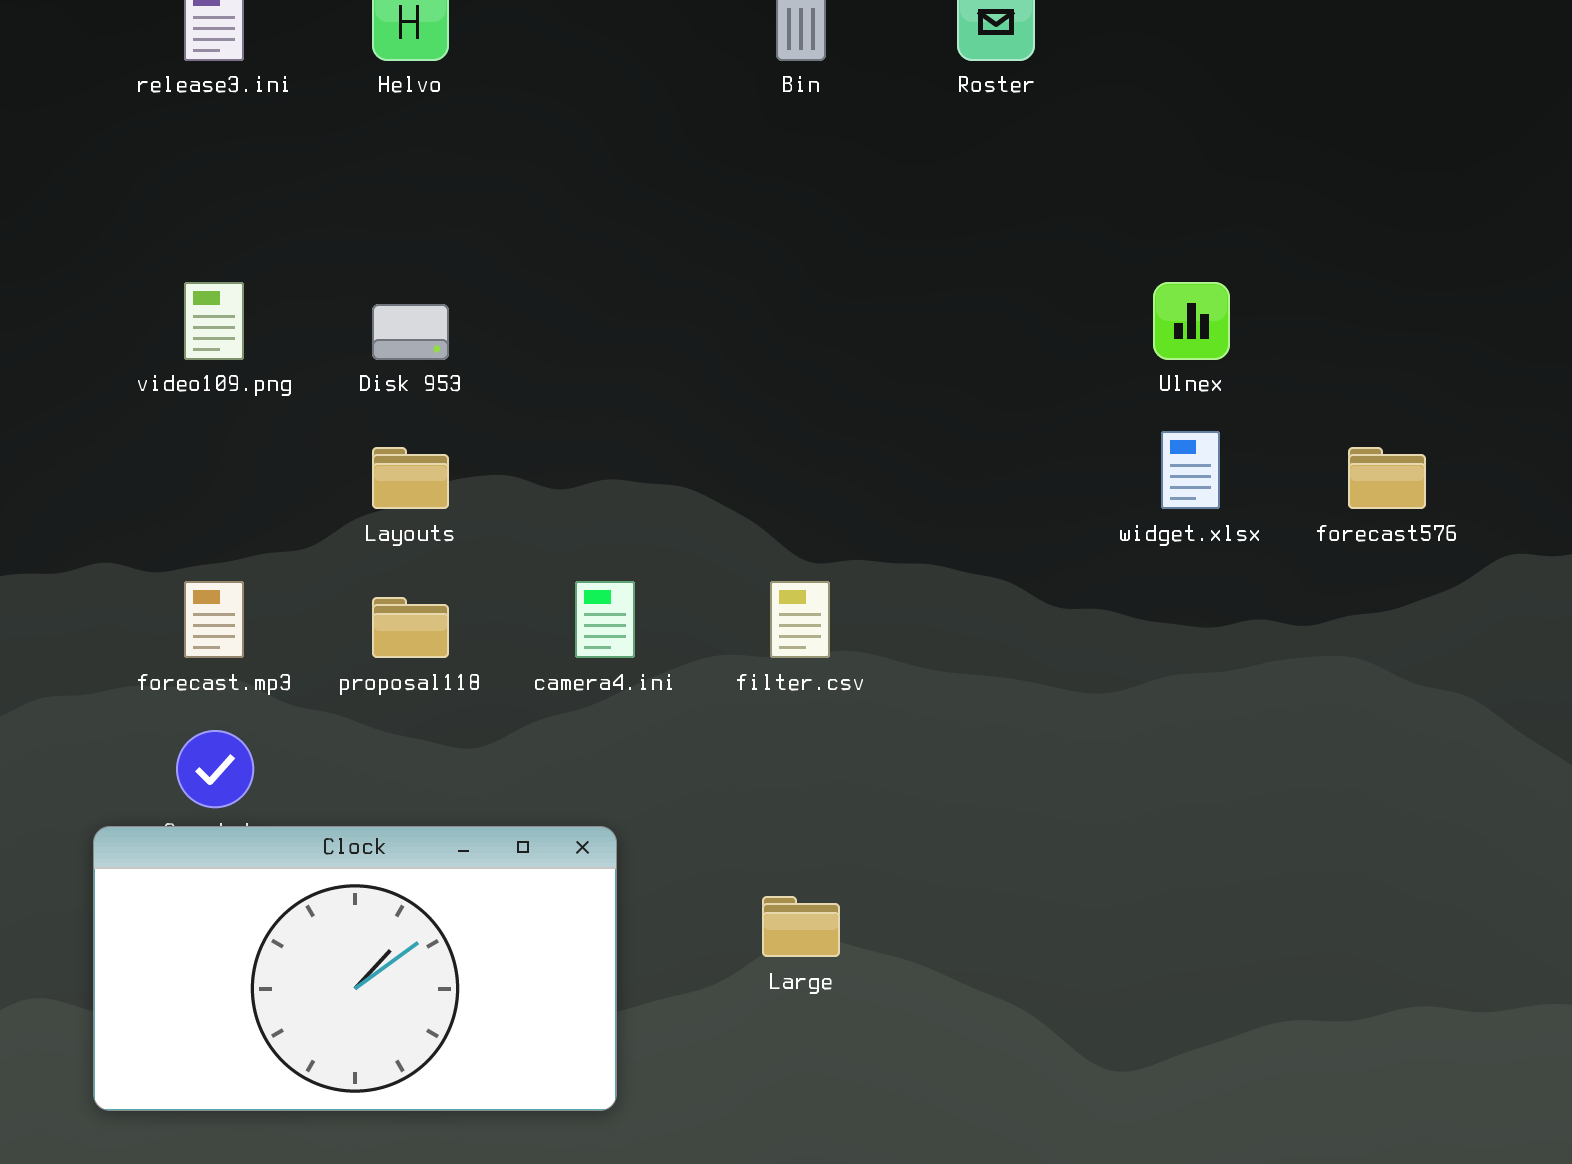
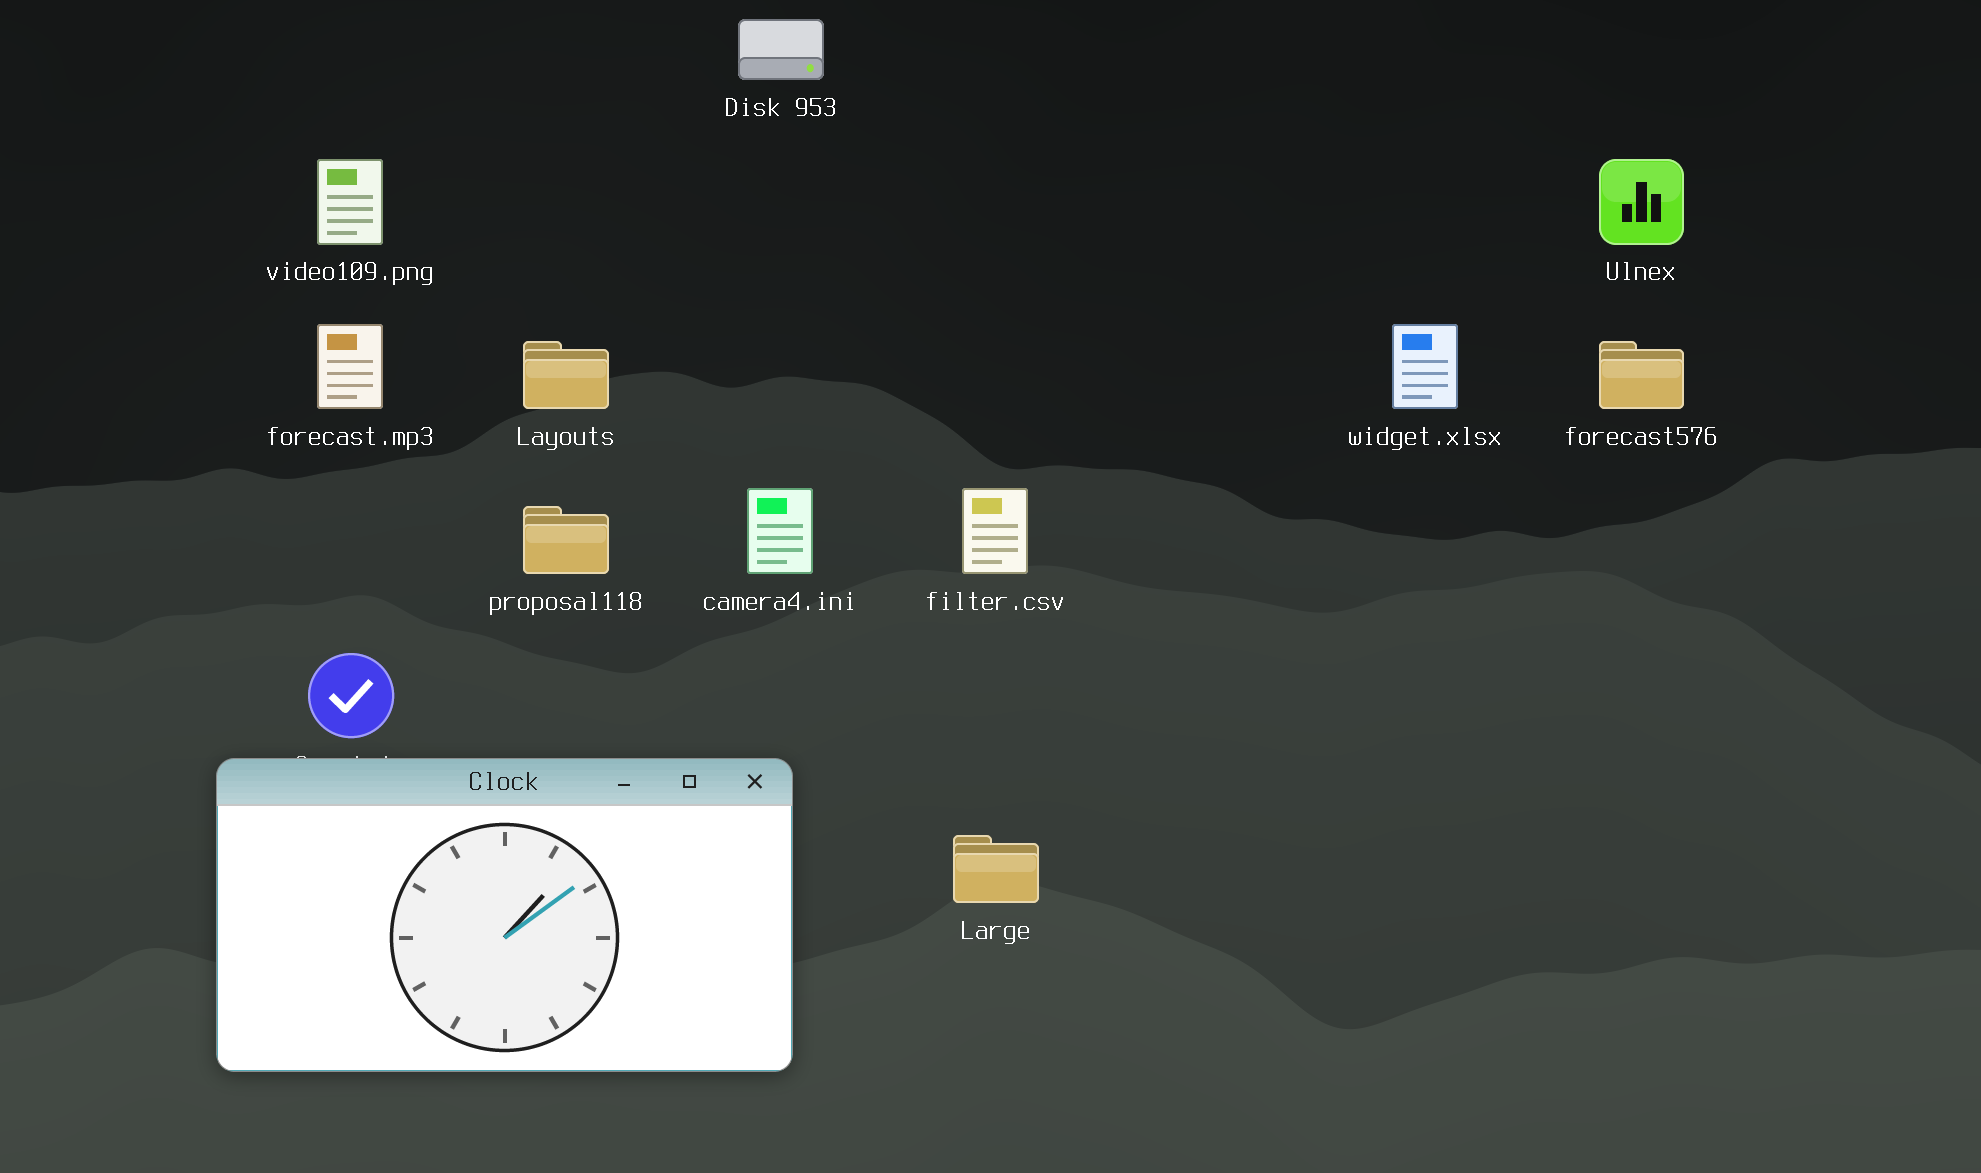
Ulnex: [1153,282,1230,360] -> [1599,159,1684,245], moved
Disk 953: [372,304,449,360] -> [738,19,824,80], moved
forecast.mp3: [184,581,244,658] -> [317,324,383,409], moved

